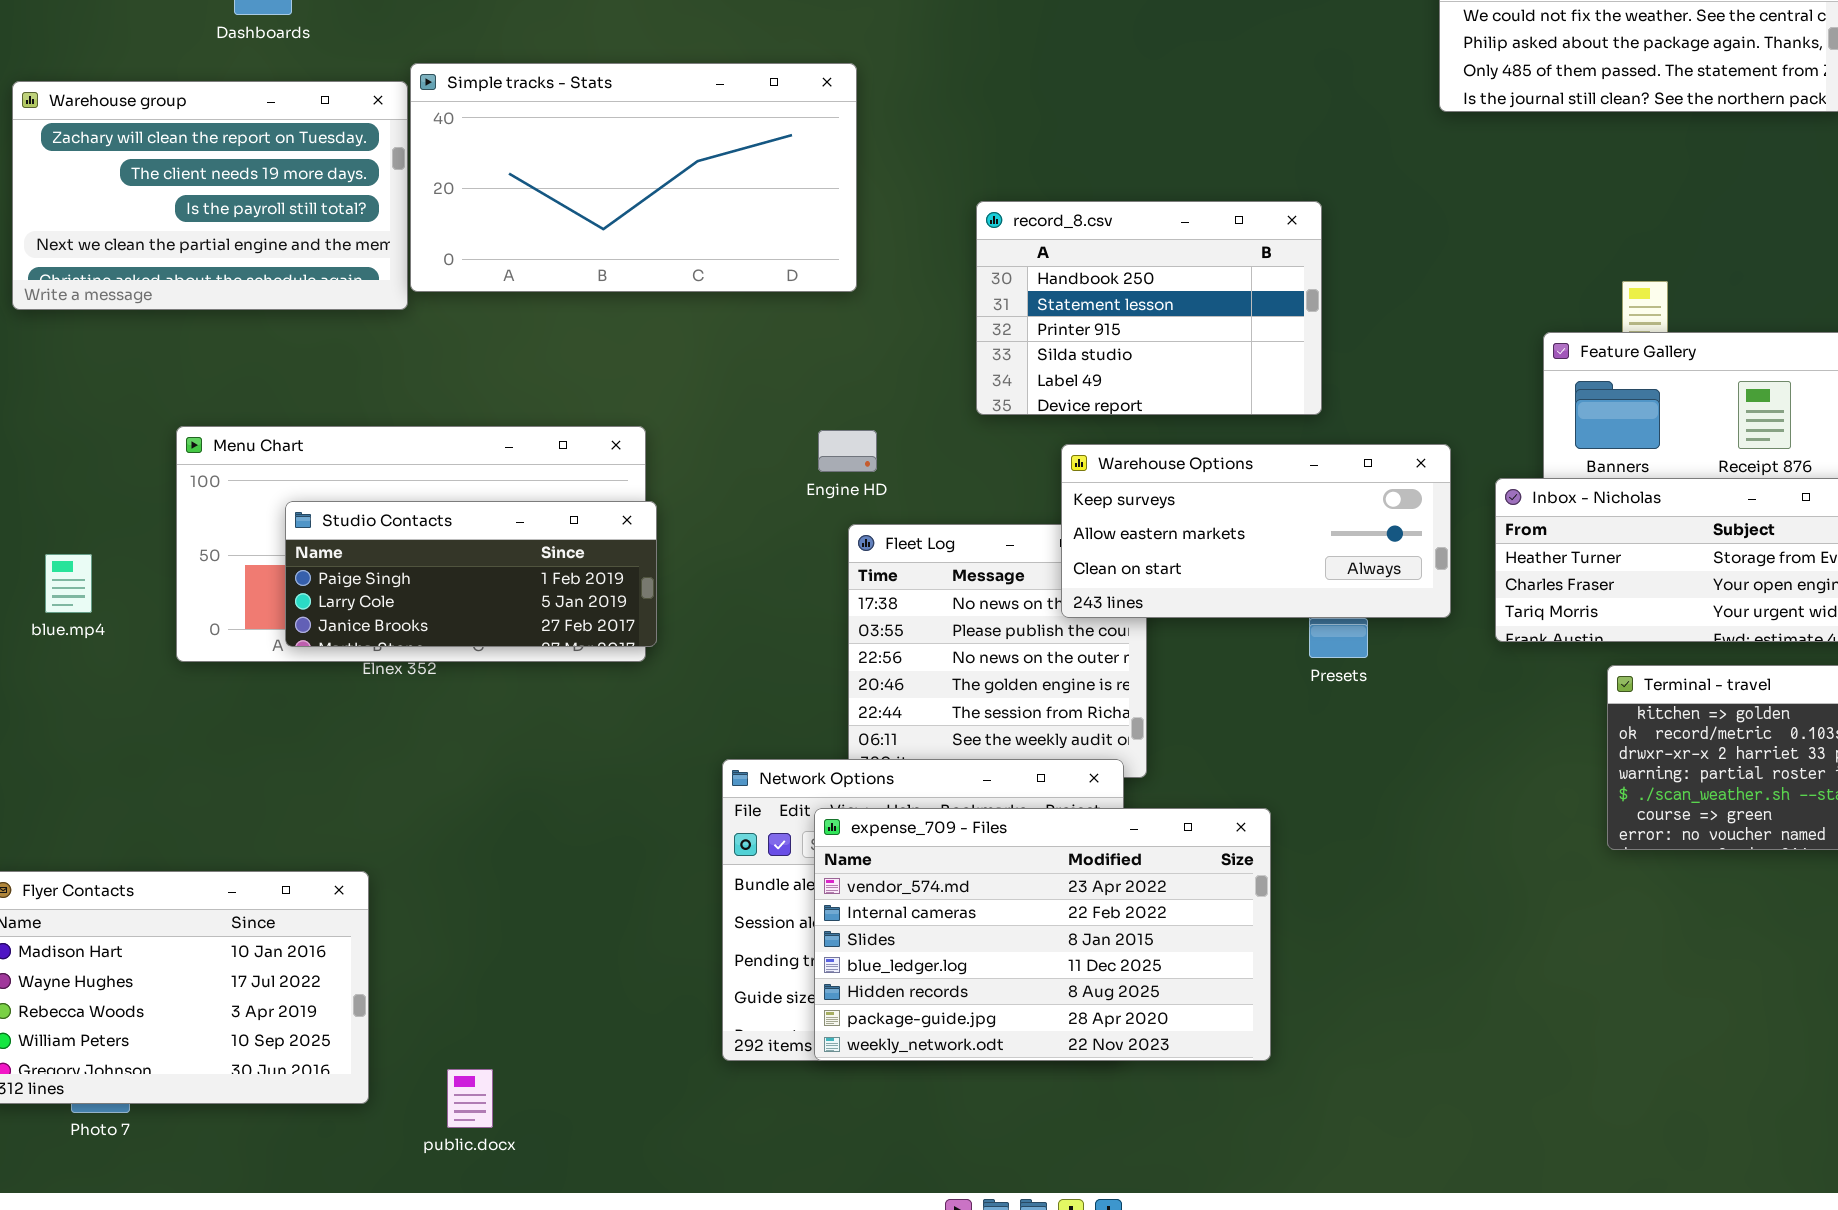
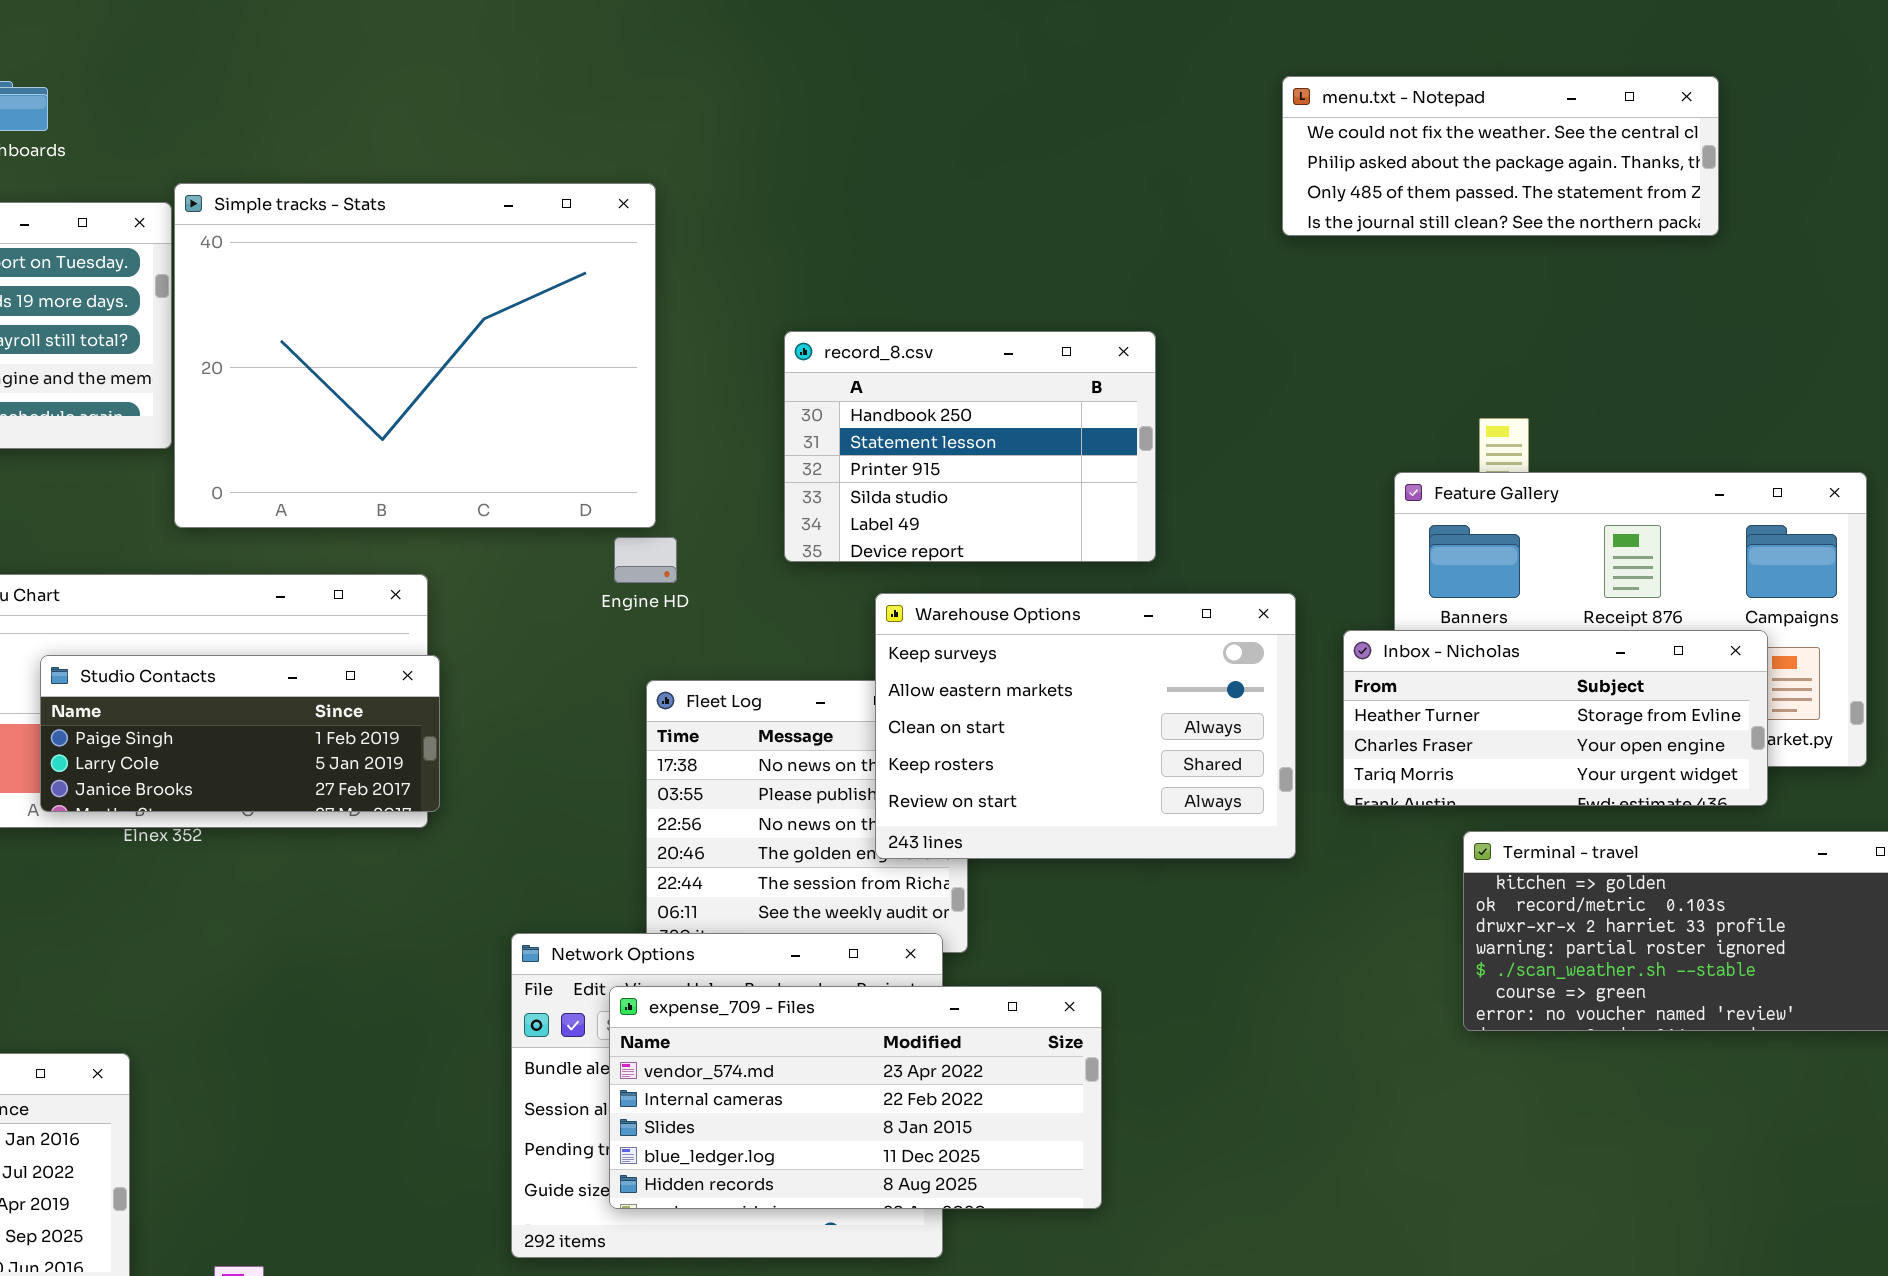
Simple tracks - Stats: [410,63,857,292] -> [174,183,656,528], resized
Engine HD: [818,430,877,472] -> [614,537,677,583], moved
Warehouse Options: [1061,444,1451,618] -> [875,593,1296,859], resized
expense_709 - Files: [814,808,1271,1061] -> [609,986,1102,1209], resized

